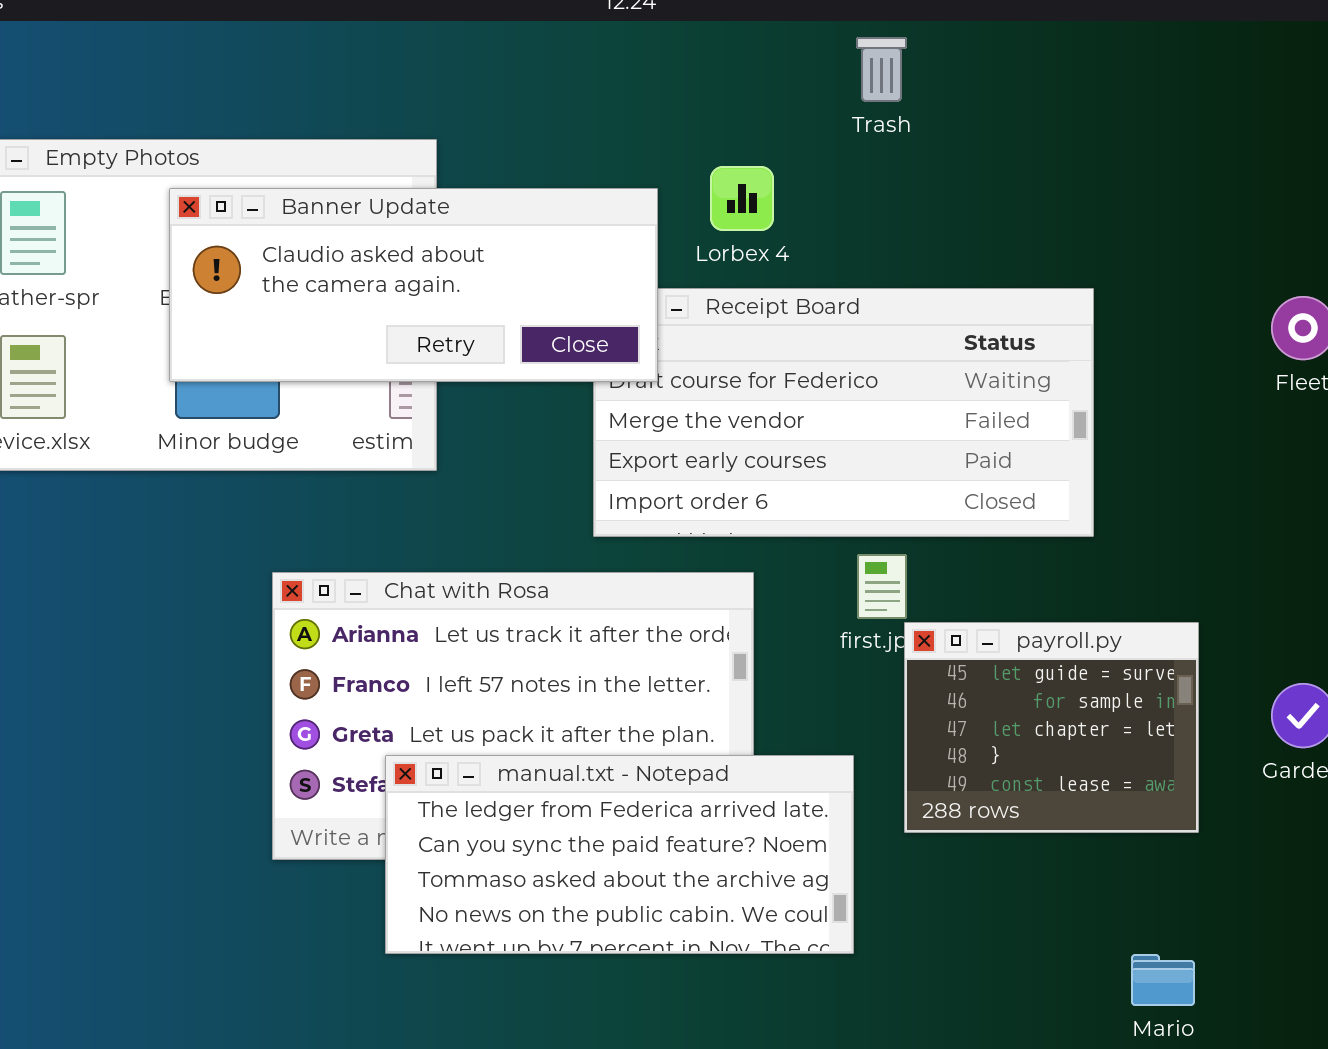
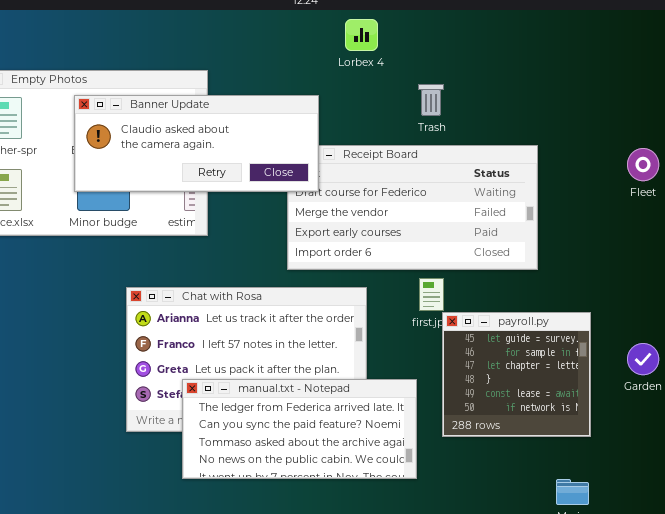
Trash: [856,37,907,102] -> [418,84,444,116], moved
Lorbex 4: [710,166,774,231] -> [345,19,378,51], moved
payroll.py: [904,622,1199,833] -> [442,312,591,437], resized

